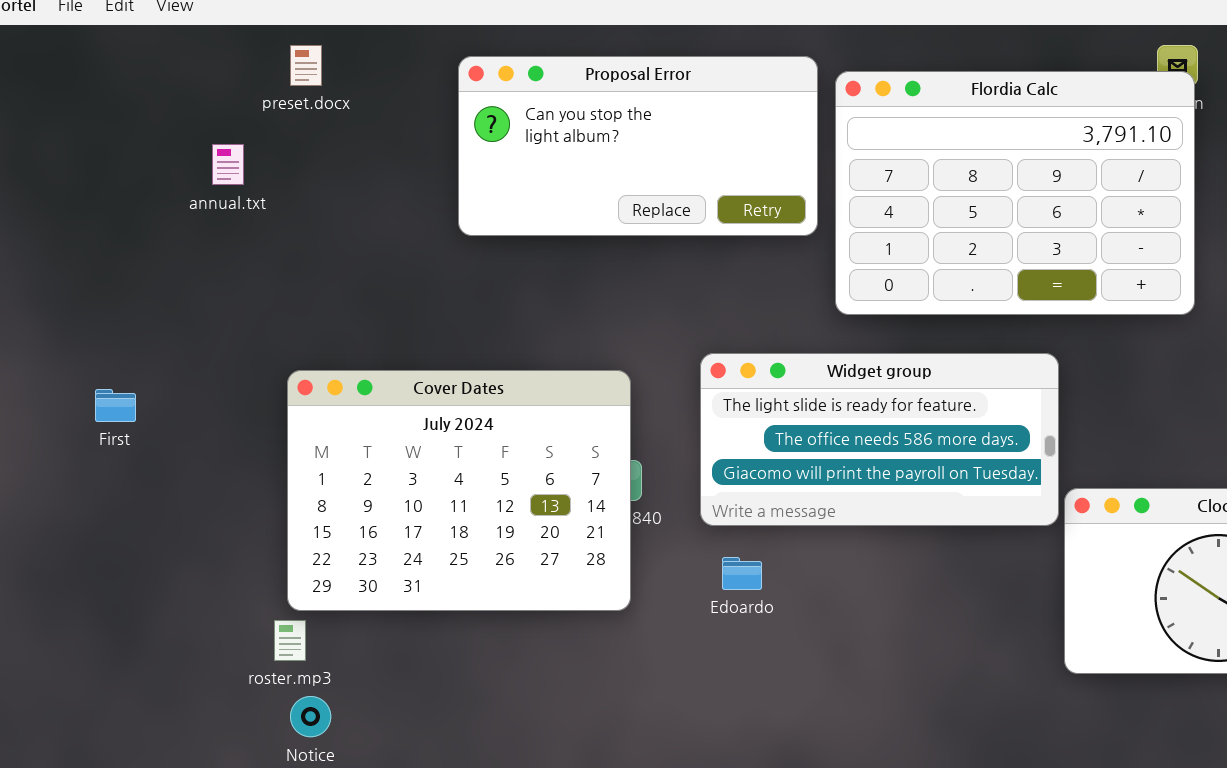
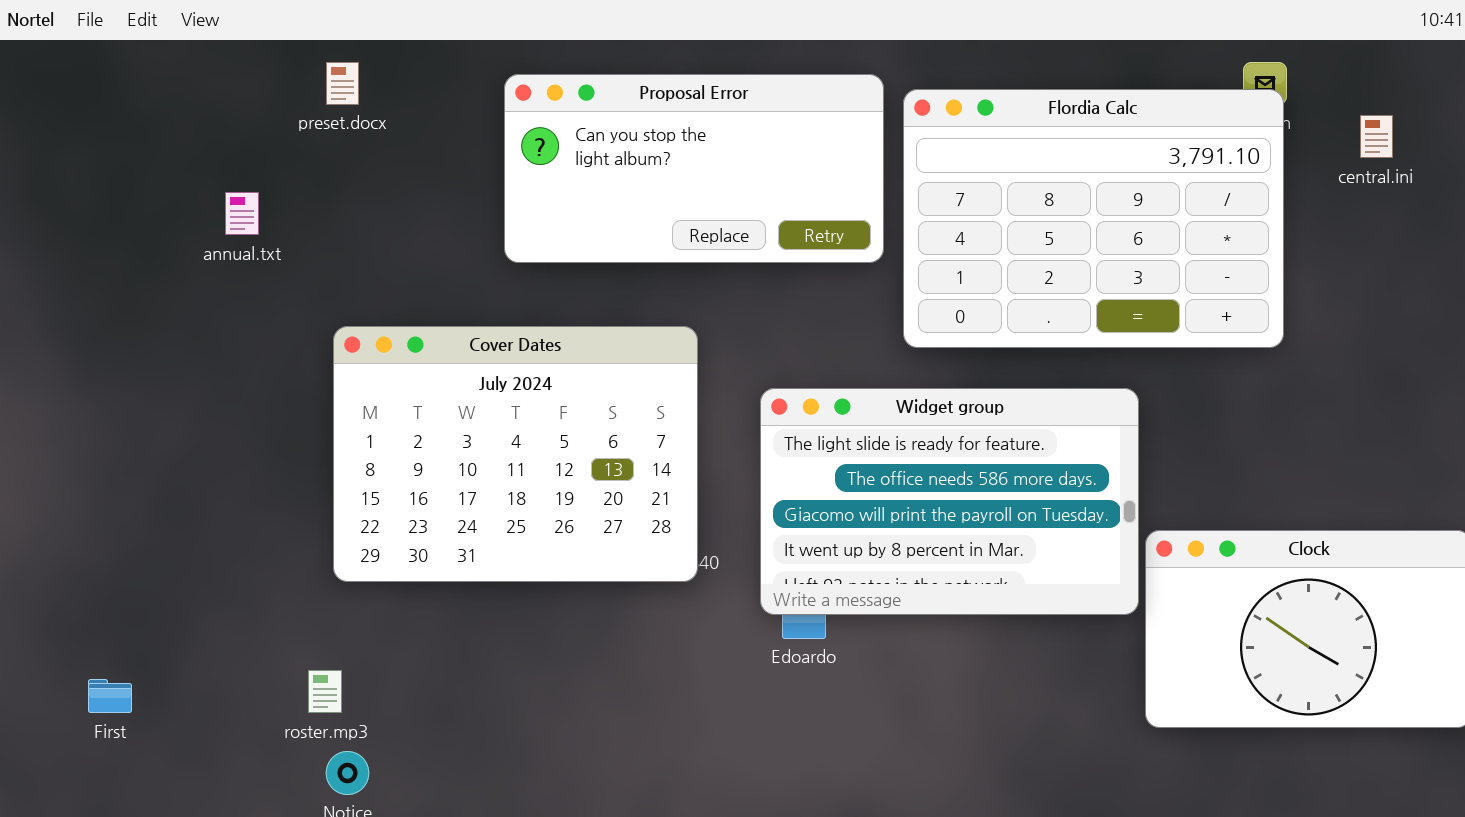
annual.txt: [212,144,244,185] -> [225,192,259,235], moved
Widget group: [700,353,1059,526] -> [760,388,1139,615], resized
Cover Dates: [287,370,631,611] -> [333,326,698,582], moved
First: [95,389,136,422] -> [88,679,132,713], moved

